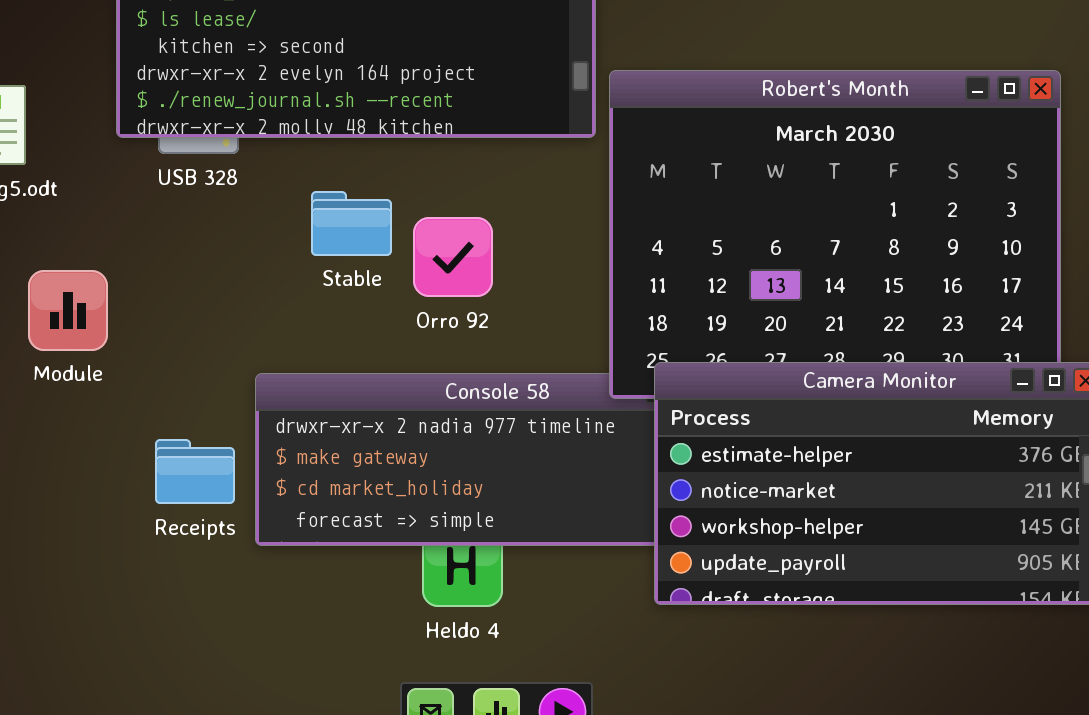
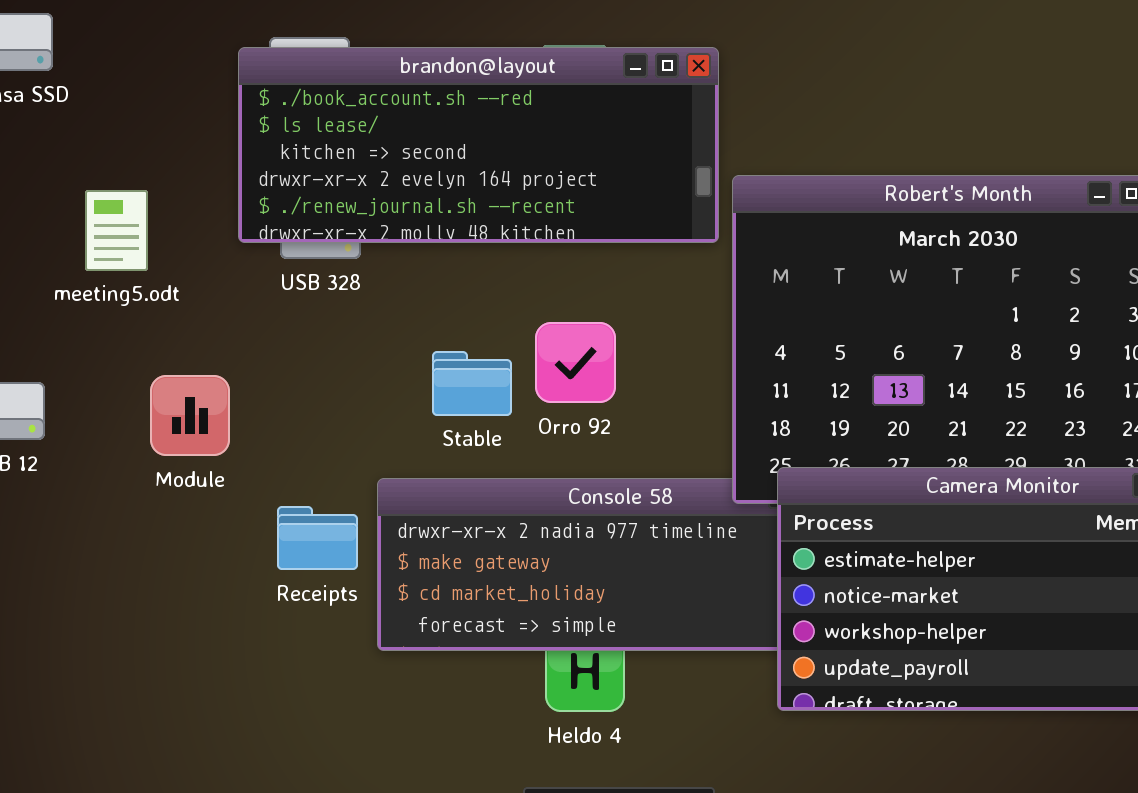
Stable: [311,191,392,256] -> [432,351,512,416], moved
Receipts: [155,439,235,504] -> [277,506,358,570], moved

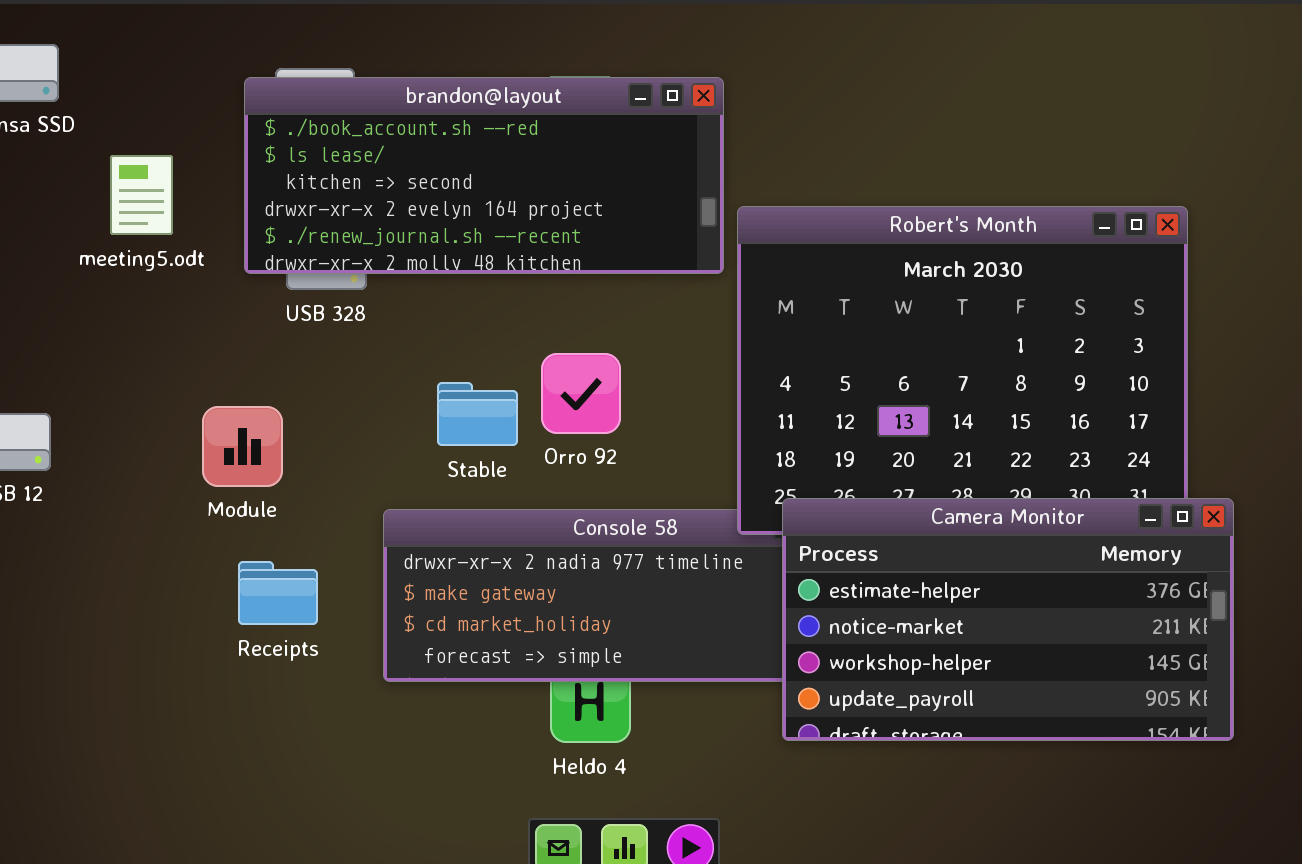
meeting5.odt: [85,190,148,271] -> [110,155,173,235], moved
Module: [150,375,230,456] -> [202,406,283,487], moved
Receipts: [277,506,358,570] -> [238,561,318,625], moved

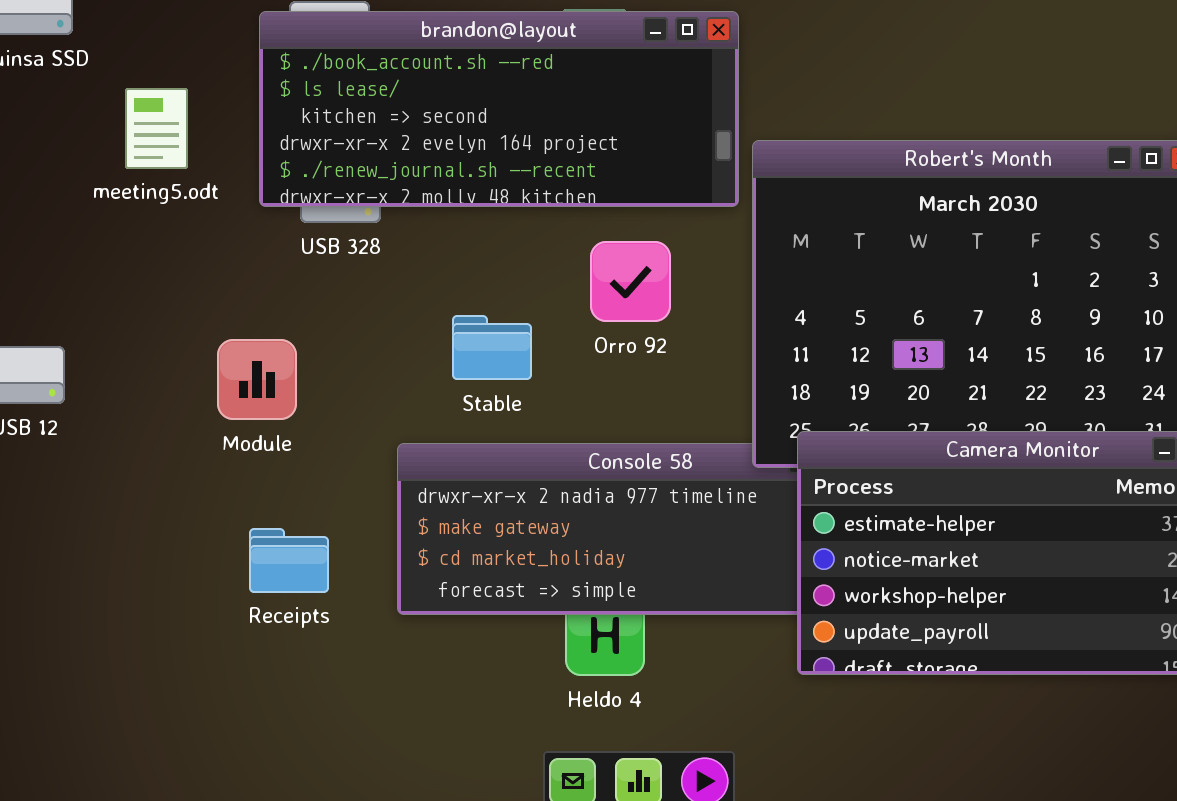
Orro 92: [541,353,621,434] -> [590,241,671,322], moved
Receipts: [238,561,318,625] -> [249,528,329,593], moved

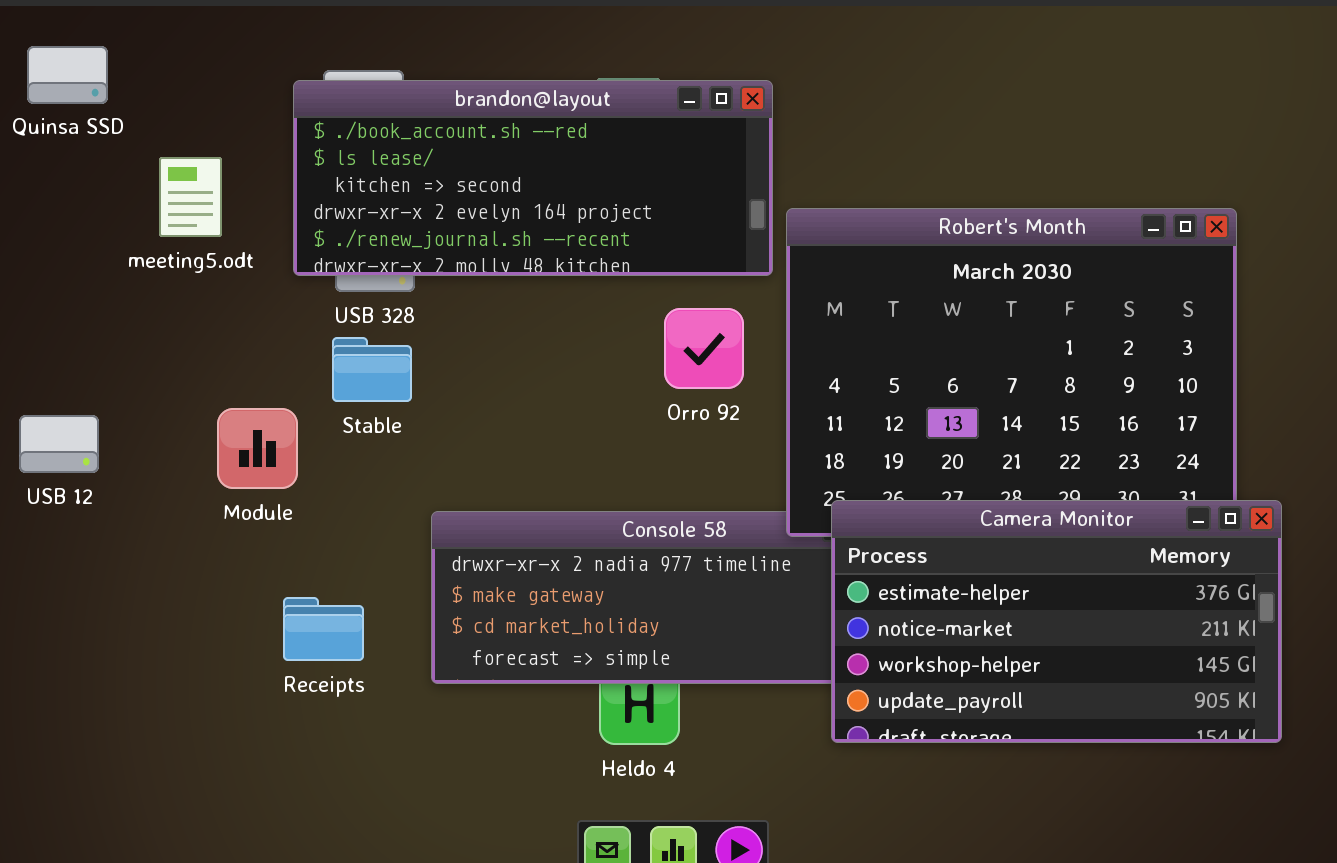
Orro 92: [590,241,671,322] -> [664,308,744,389], moved
Stable: [452,315,532,380] -> [332,337,412,402], moved
Module: [217,339,297,420] -> [217,408,298,489], moved

